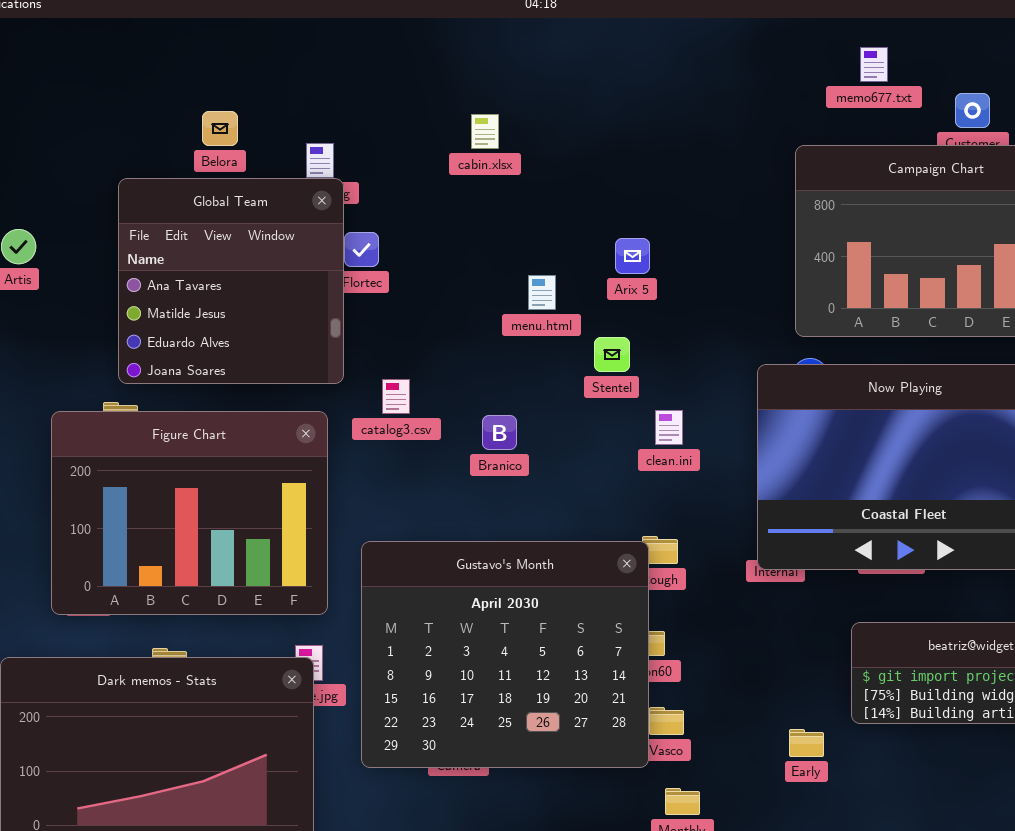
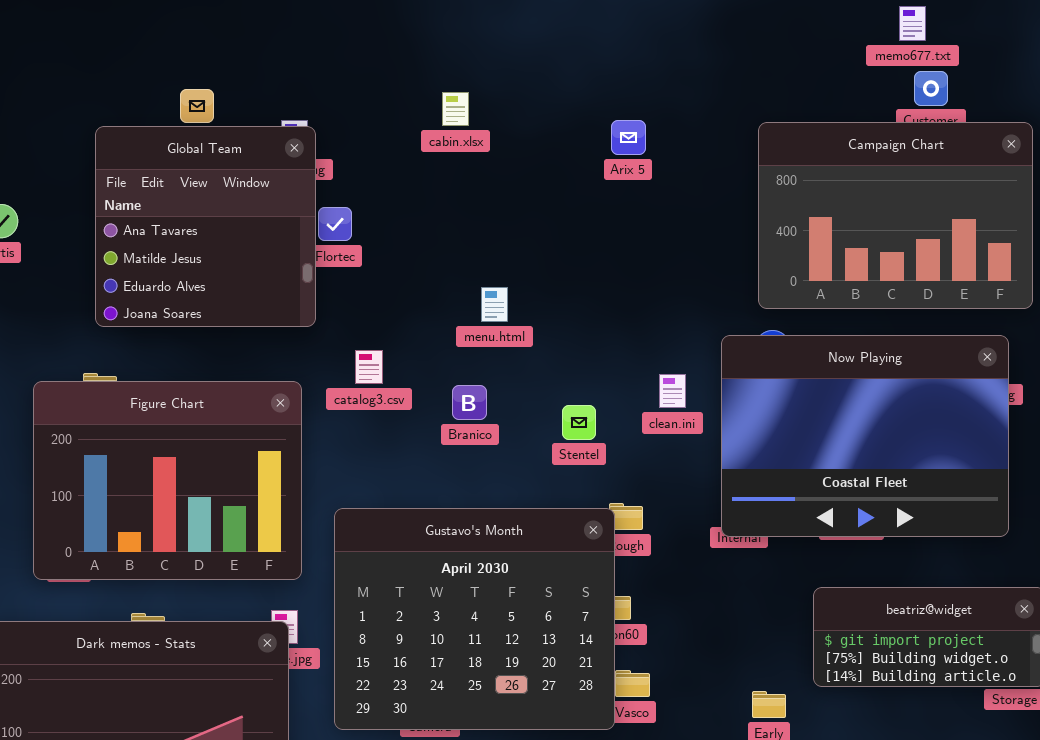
memo677.txt: [860,47,888,82] -> [899,6,926,41], moved
Global Team: [118,178,344,384] -> [95,126,316,327], moved
Arix 5: [615,238,650,274] -> [611,120,646,155], moved
menu.html: [528,275,556,310] -> [481,287,508,322], moved
Stentel: [594,337,630,372] -> [562,405,596,440], moved
clean.ini: [655,410,683,445] -> [659,374,686,408], moved

